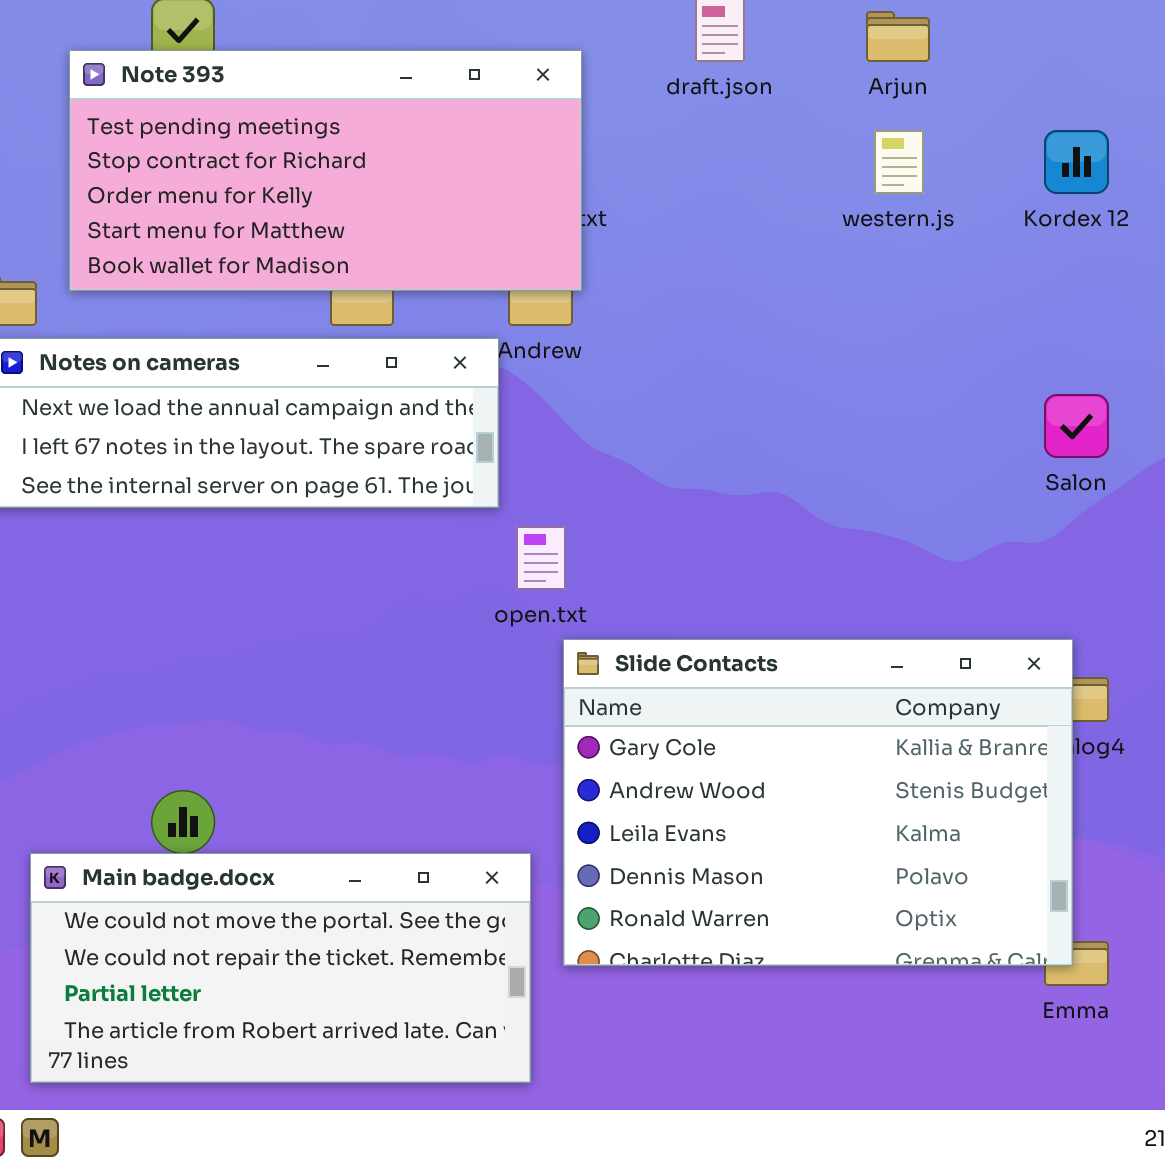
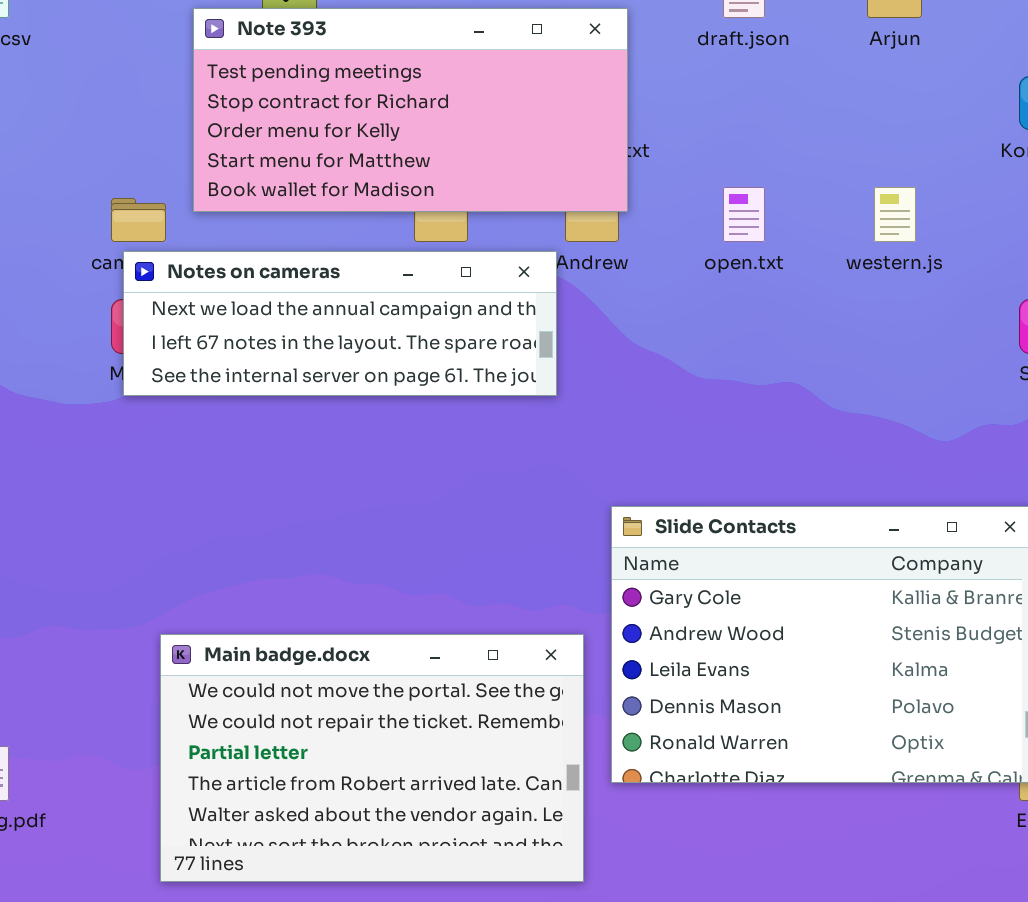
western.js: [874,130,924,194] -> [874,187,916,242], moved
open.txt: [516,526,566,590] -> [723,187,765,242], moved
Main badge.docx: [30,853,531,1083] -> [160,634,584,882], resized

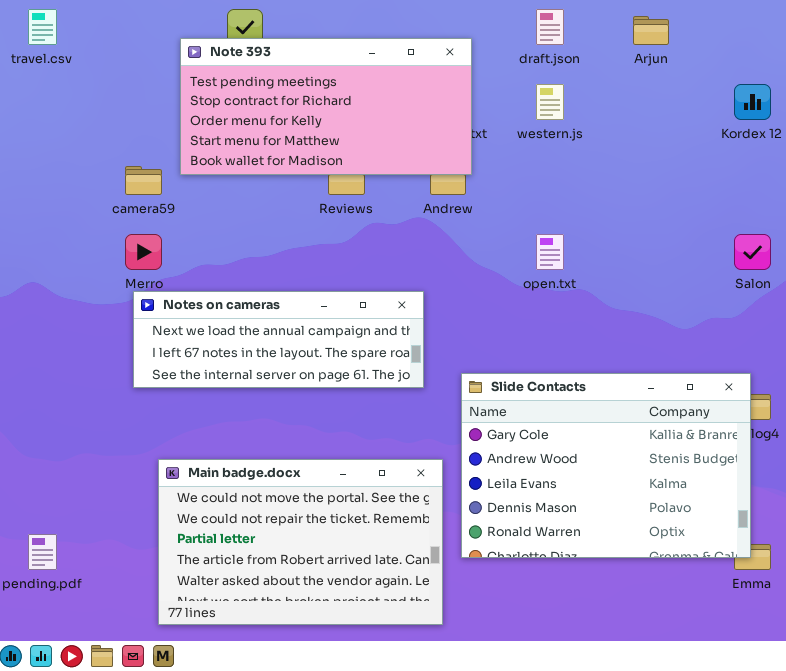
open.txt: [723,187,765,242] -> [536,234,564,270], moved
western.js: [874,187,916,242] -> [536,84,564,120], moved
Notes on cameras: [123,251,557,396] -> [133,291,424,388], moved

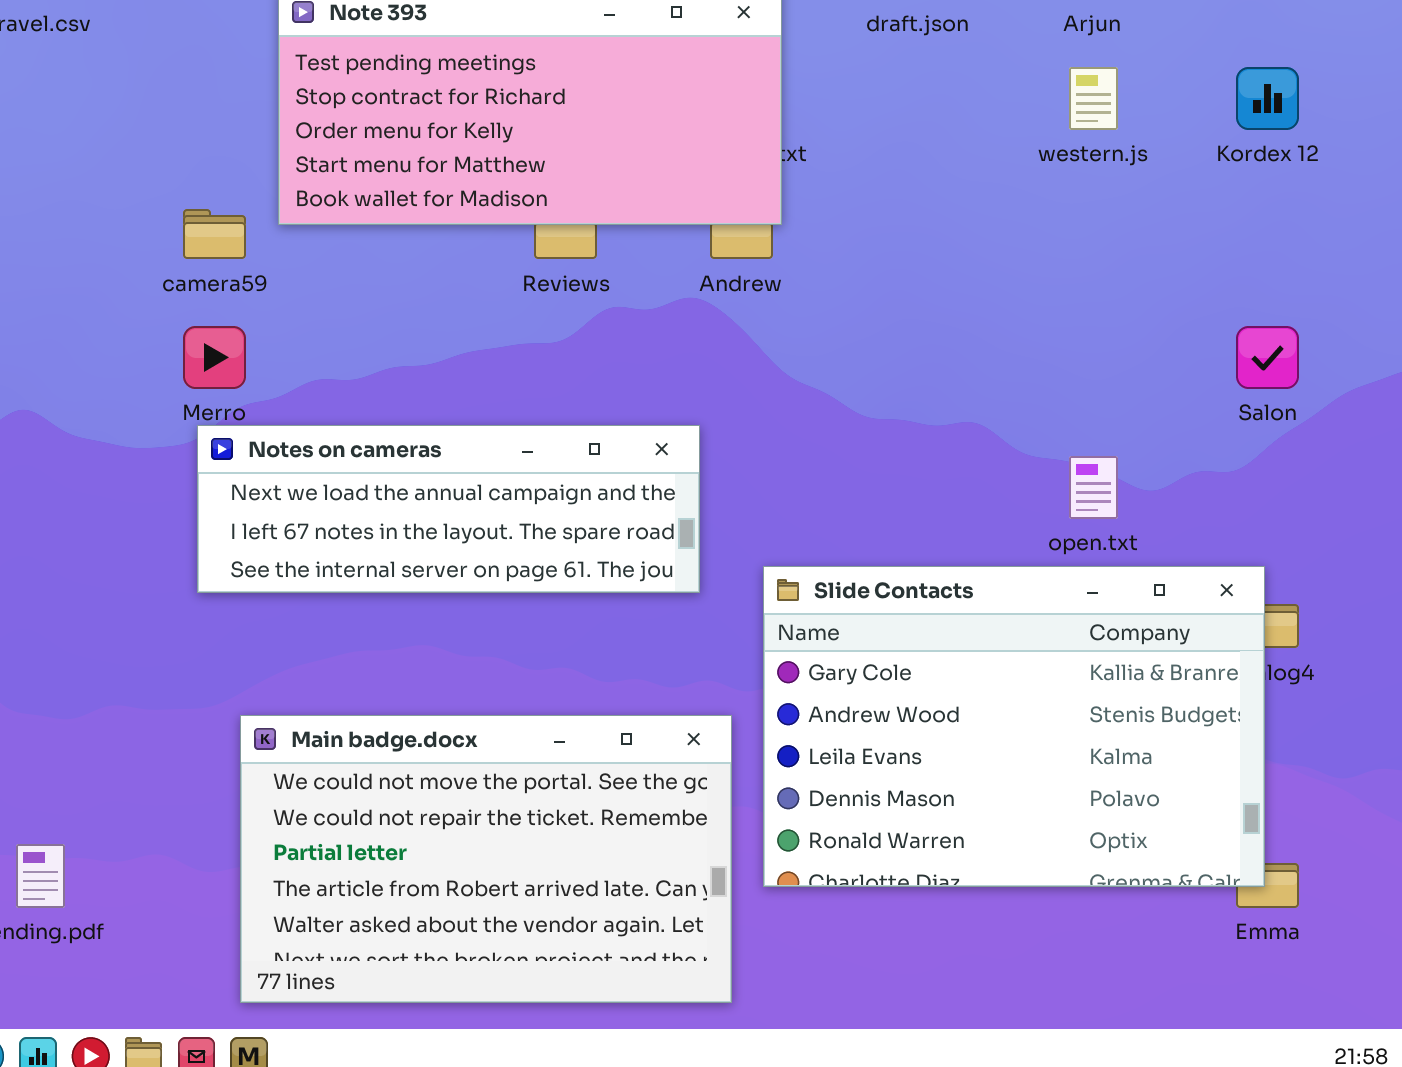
western.js: [536,84,564,120] -> [1069,67,1118,130], moved
open.txt: [536,234,564,270] -> [1069,456,1118,519], moved

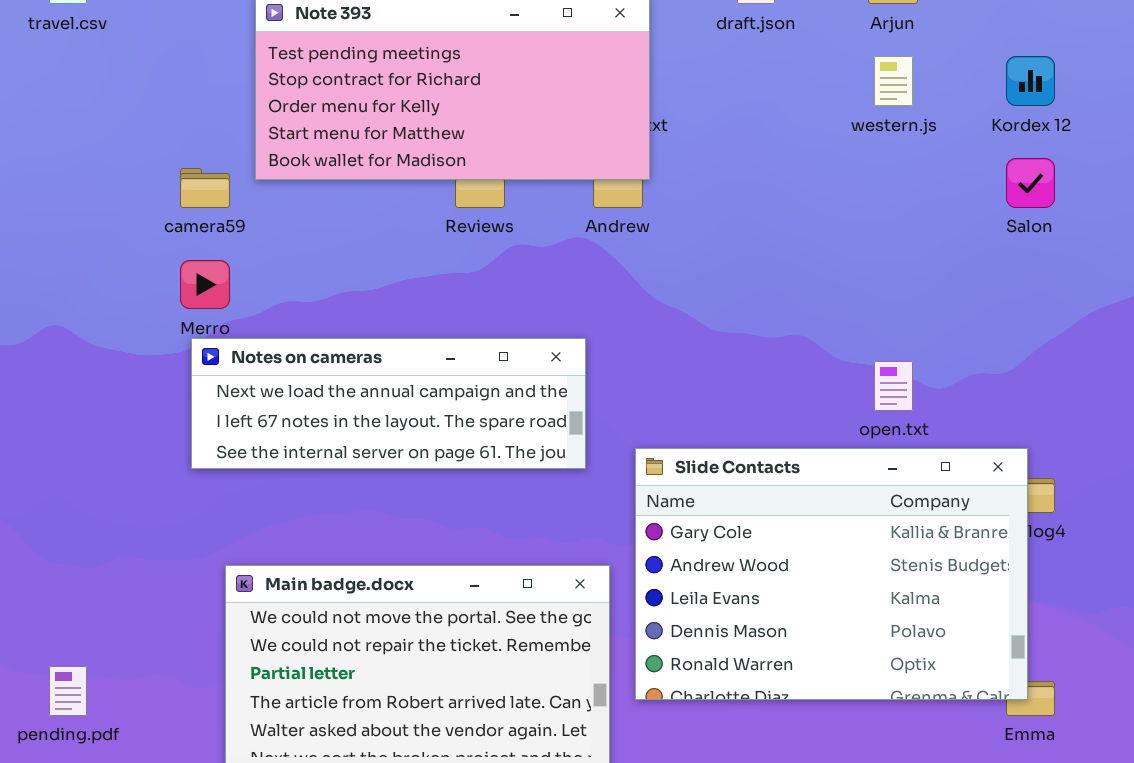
Salon: [1236,326,1299,389] -> [1006,158,1055,208], moved

